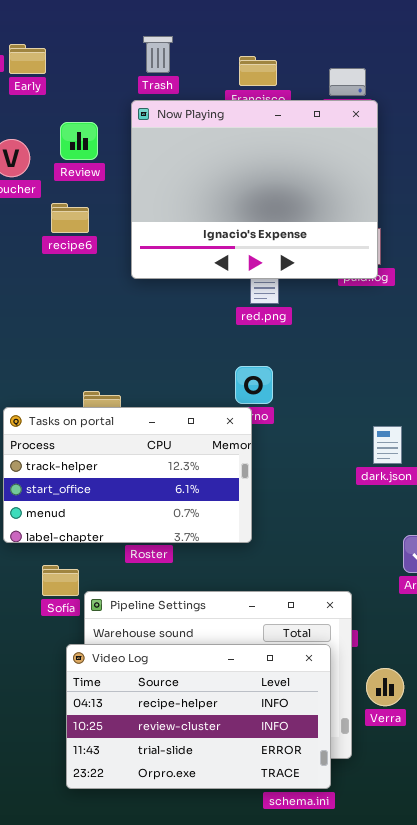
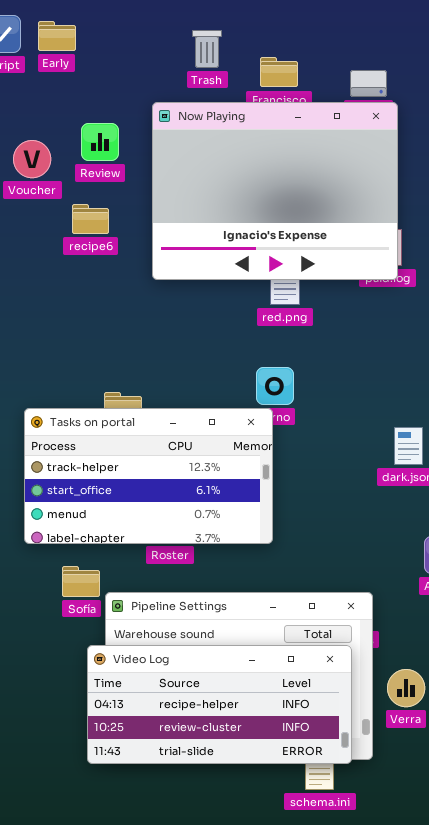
Trash: [143,36,173,73] -> [192,30,222,68], moved
Early: [9,44,46,74] -> [38,21,76,51], moved
Video Log: [66,644,331,789] -> [87,645,352,764], resized

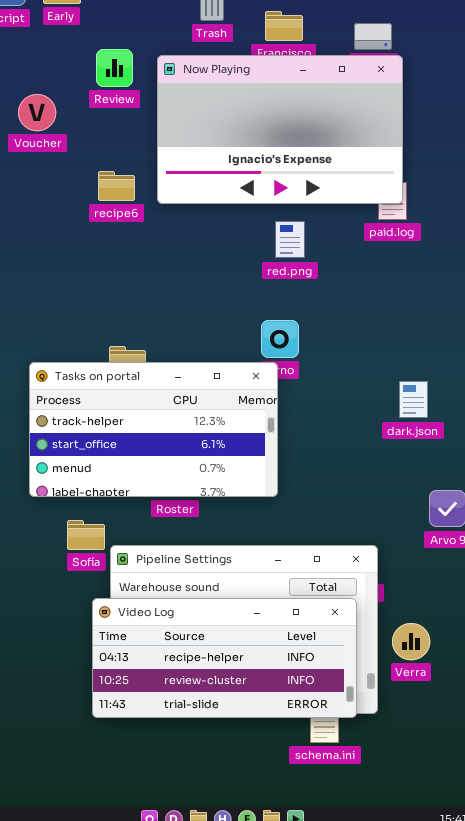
Now Playing: [152,102,398,280] -> [157,55,403,204], resized
Review: [81,123,119,161] -> [96,49,133,87], moved
recipe6: [72,204,109,234] -> [98,171,135,201], moved

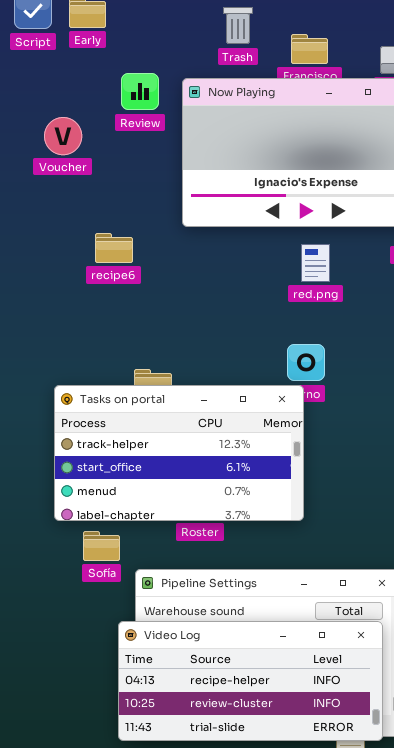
recipe6: [98,171,135,201] -> [95,233,133,263], moved
Sofía: [67,520,105,550] -> [83,531,120,561], moved

